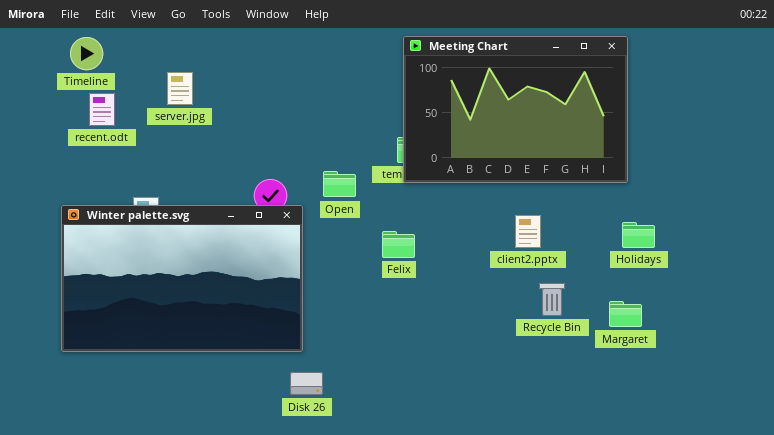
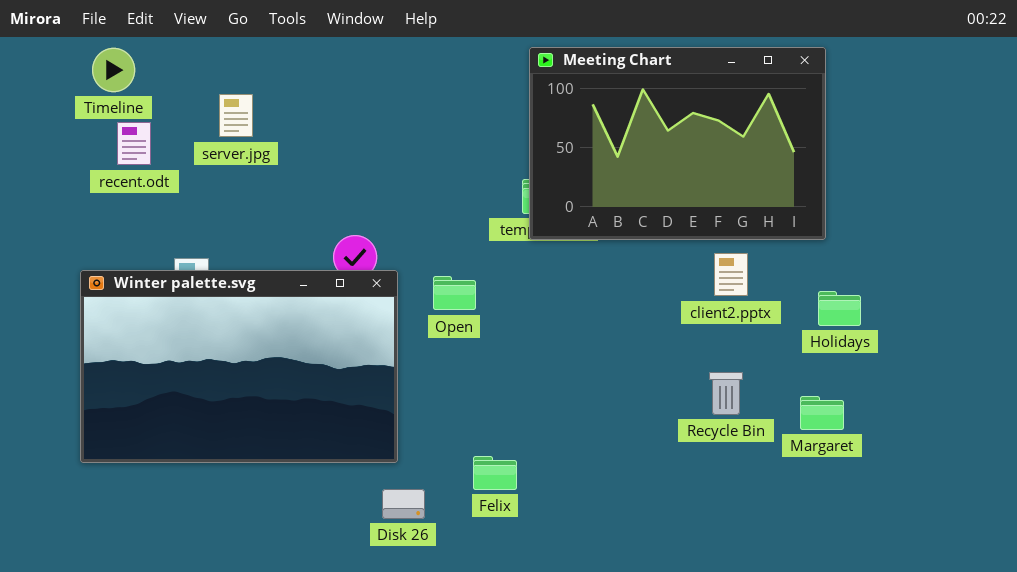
Open: [323,171,356,197] -> [433,276,476,310], moved
client2.pptx: [515,215,541,248] -> [714,253,748,296], moved
Felix: [382,231,415,258] -> [473,456,517,490], moved

